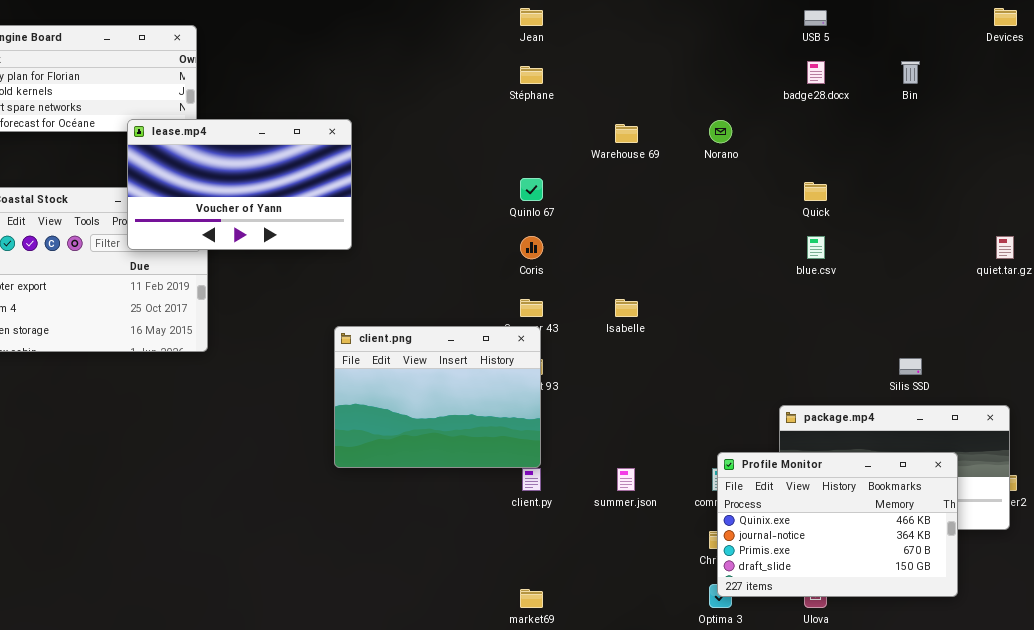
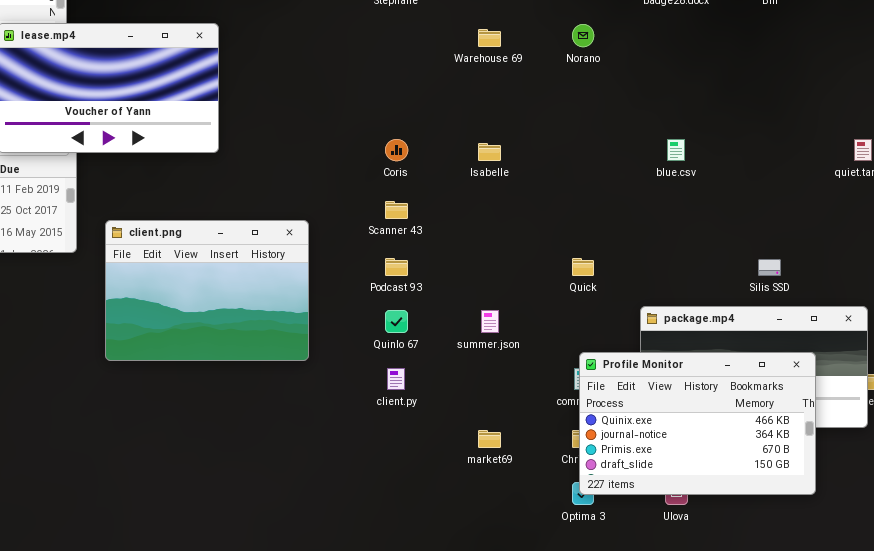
Quinlo 67: [520,178,543,201] -> [385,310,408,333], moved
Quick: [804,182,827,201] -> [572,258,594,276], moved
Isabelle: [615,299,638,317] -> [478,143,501,161], moved
client.png: [334,326,541,468] -> [105,220,309,361], moved
summer.json: [617,468,635,491] -> [481,310,499,333], moved
market69: [520,589,543,608] -> [478,430,501,448], moved

